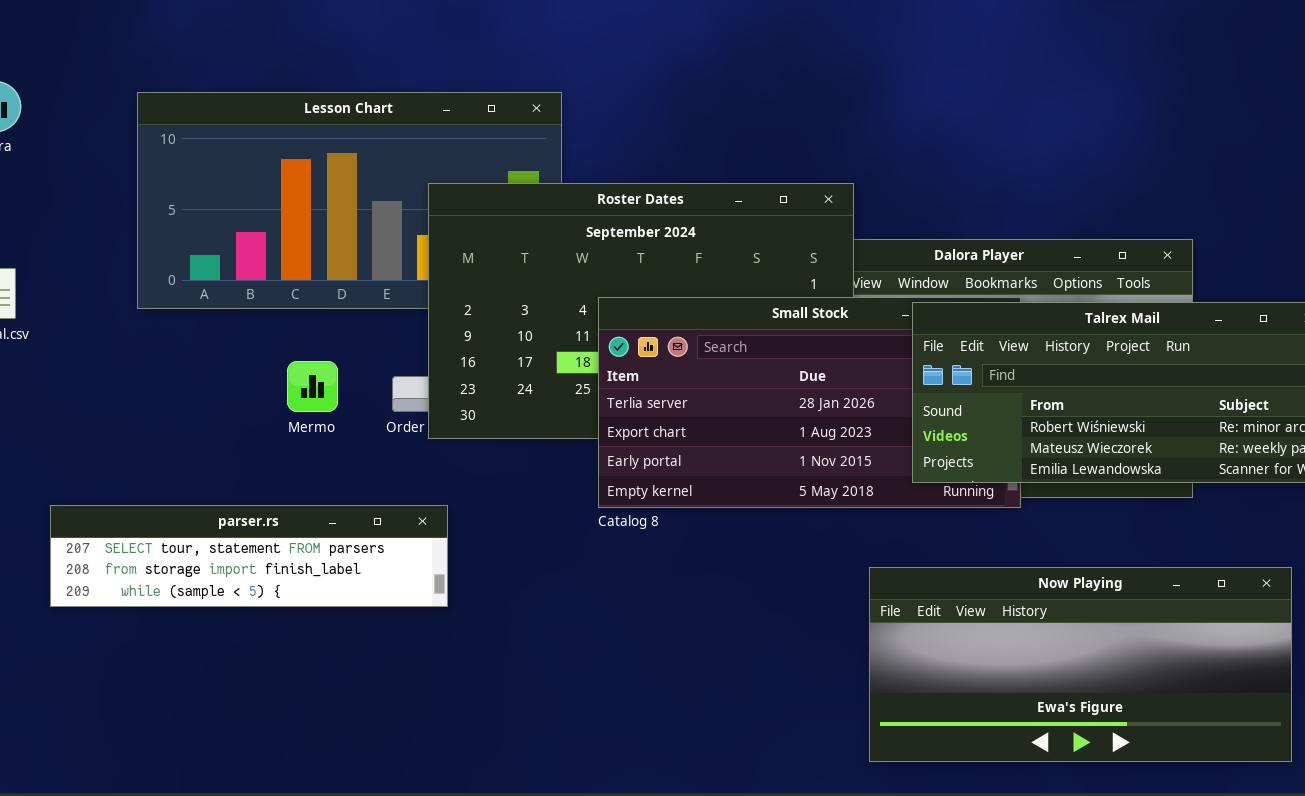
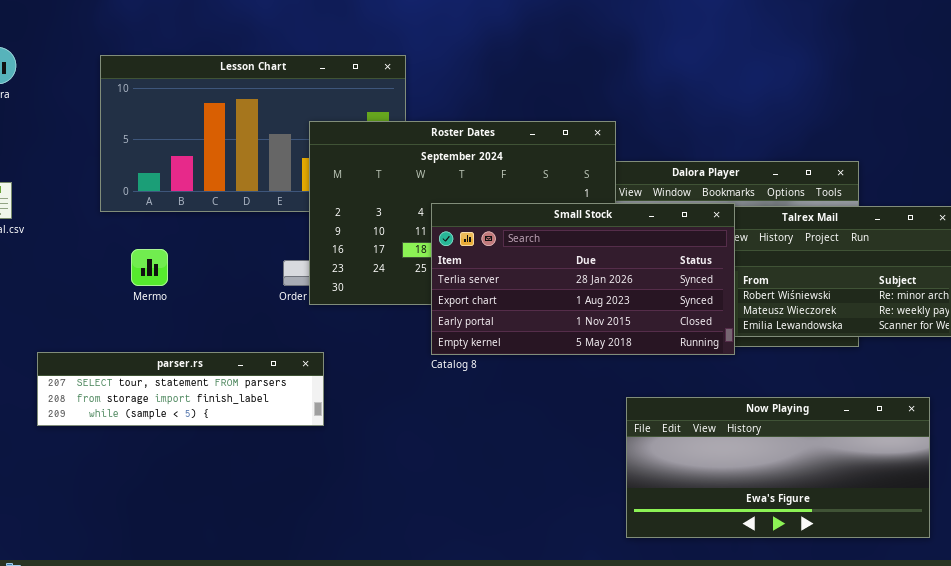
Small Stock: [598,297,1021,508] -> [431,203,735,355], raised
Mermo: [287,361,338,412] -> [131,249,168,286], moved

